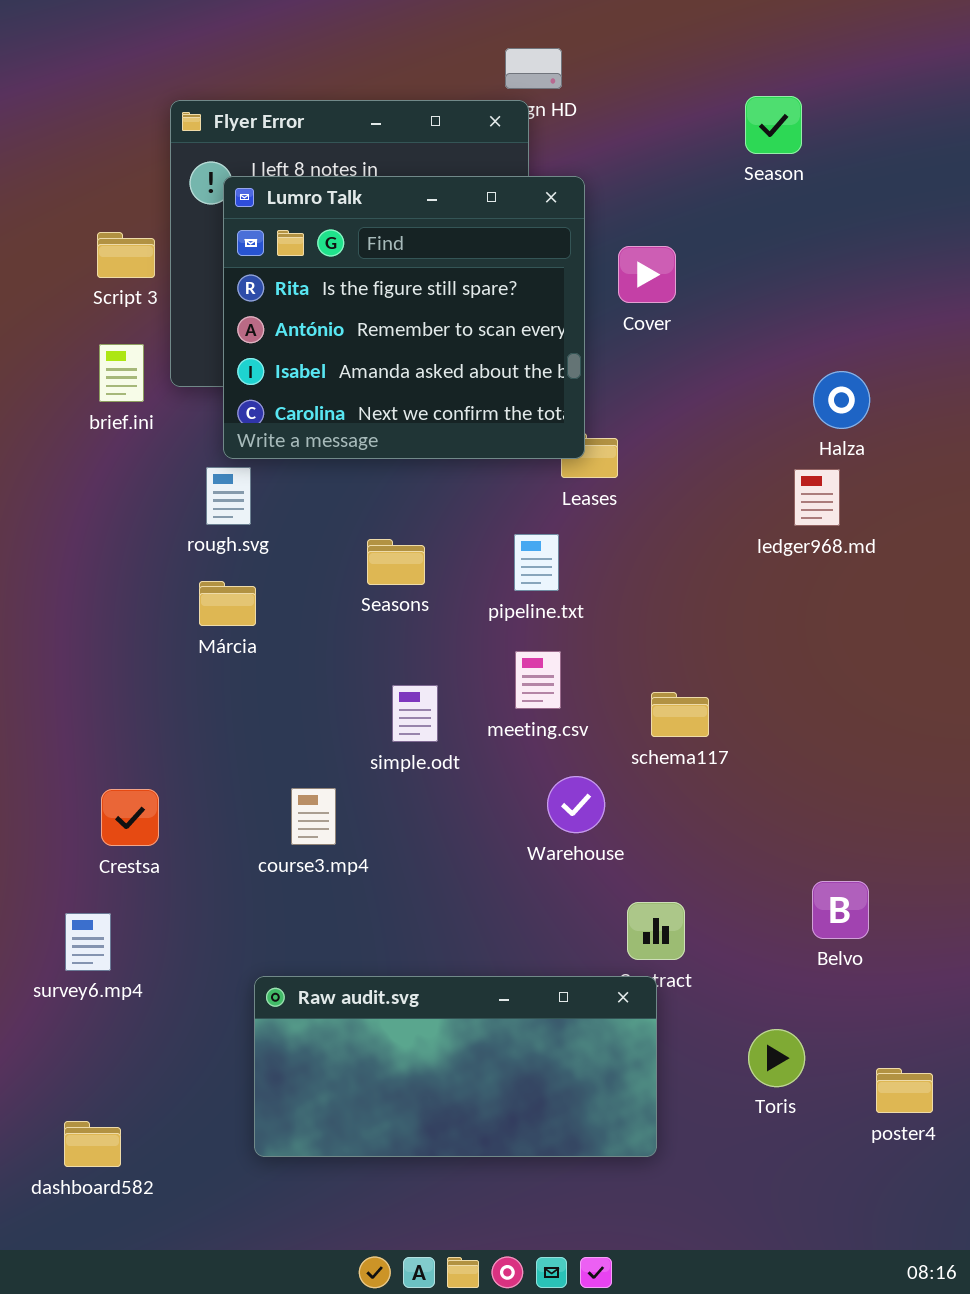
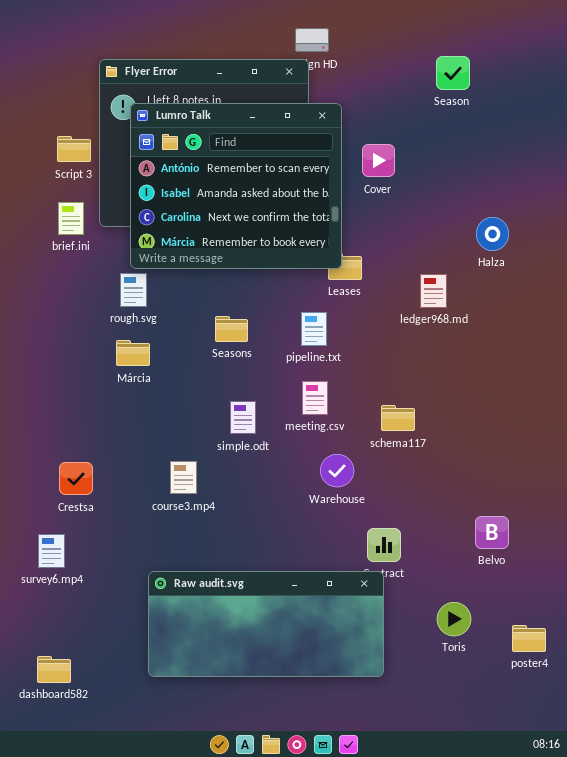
Lumro Talk: [223,176,585,459] -> [130,103,342,269], scrolled down 1 row
ledger968.md: [794,469,840,526] -> [420,274,447,308], moved

